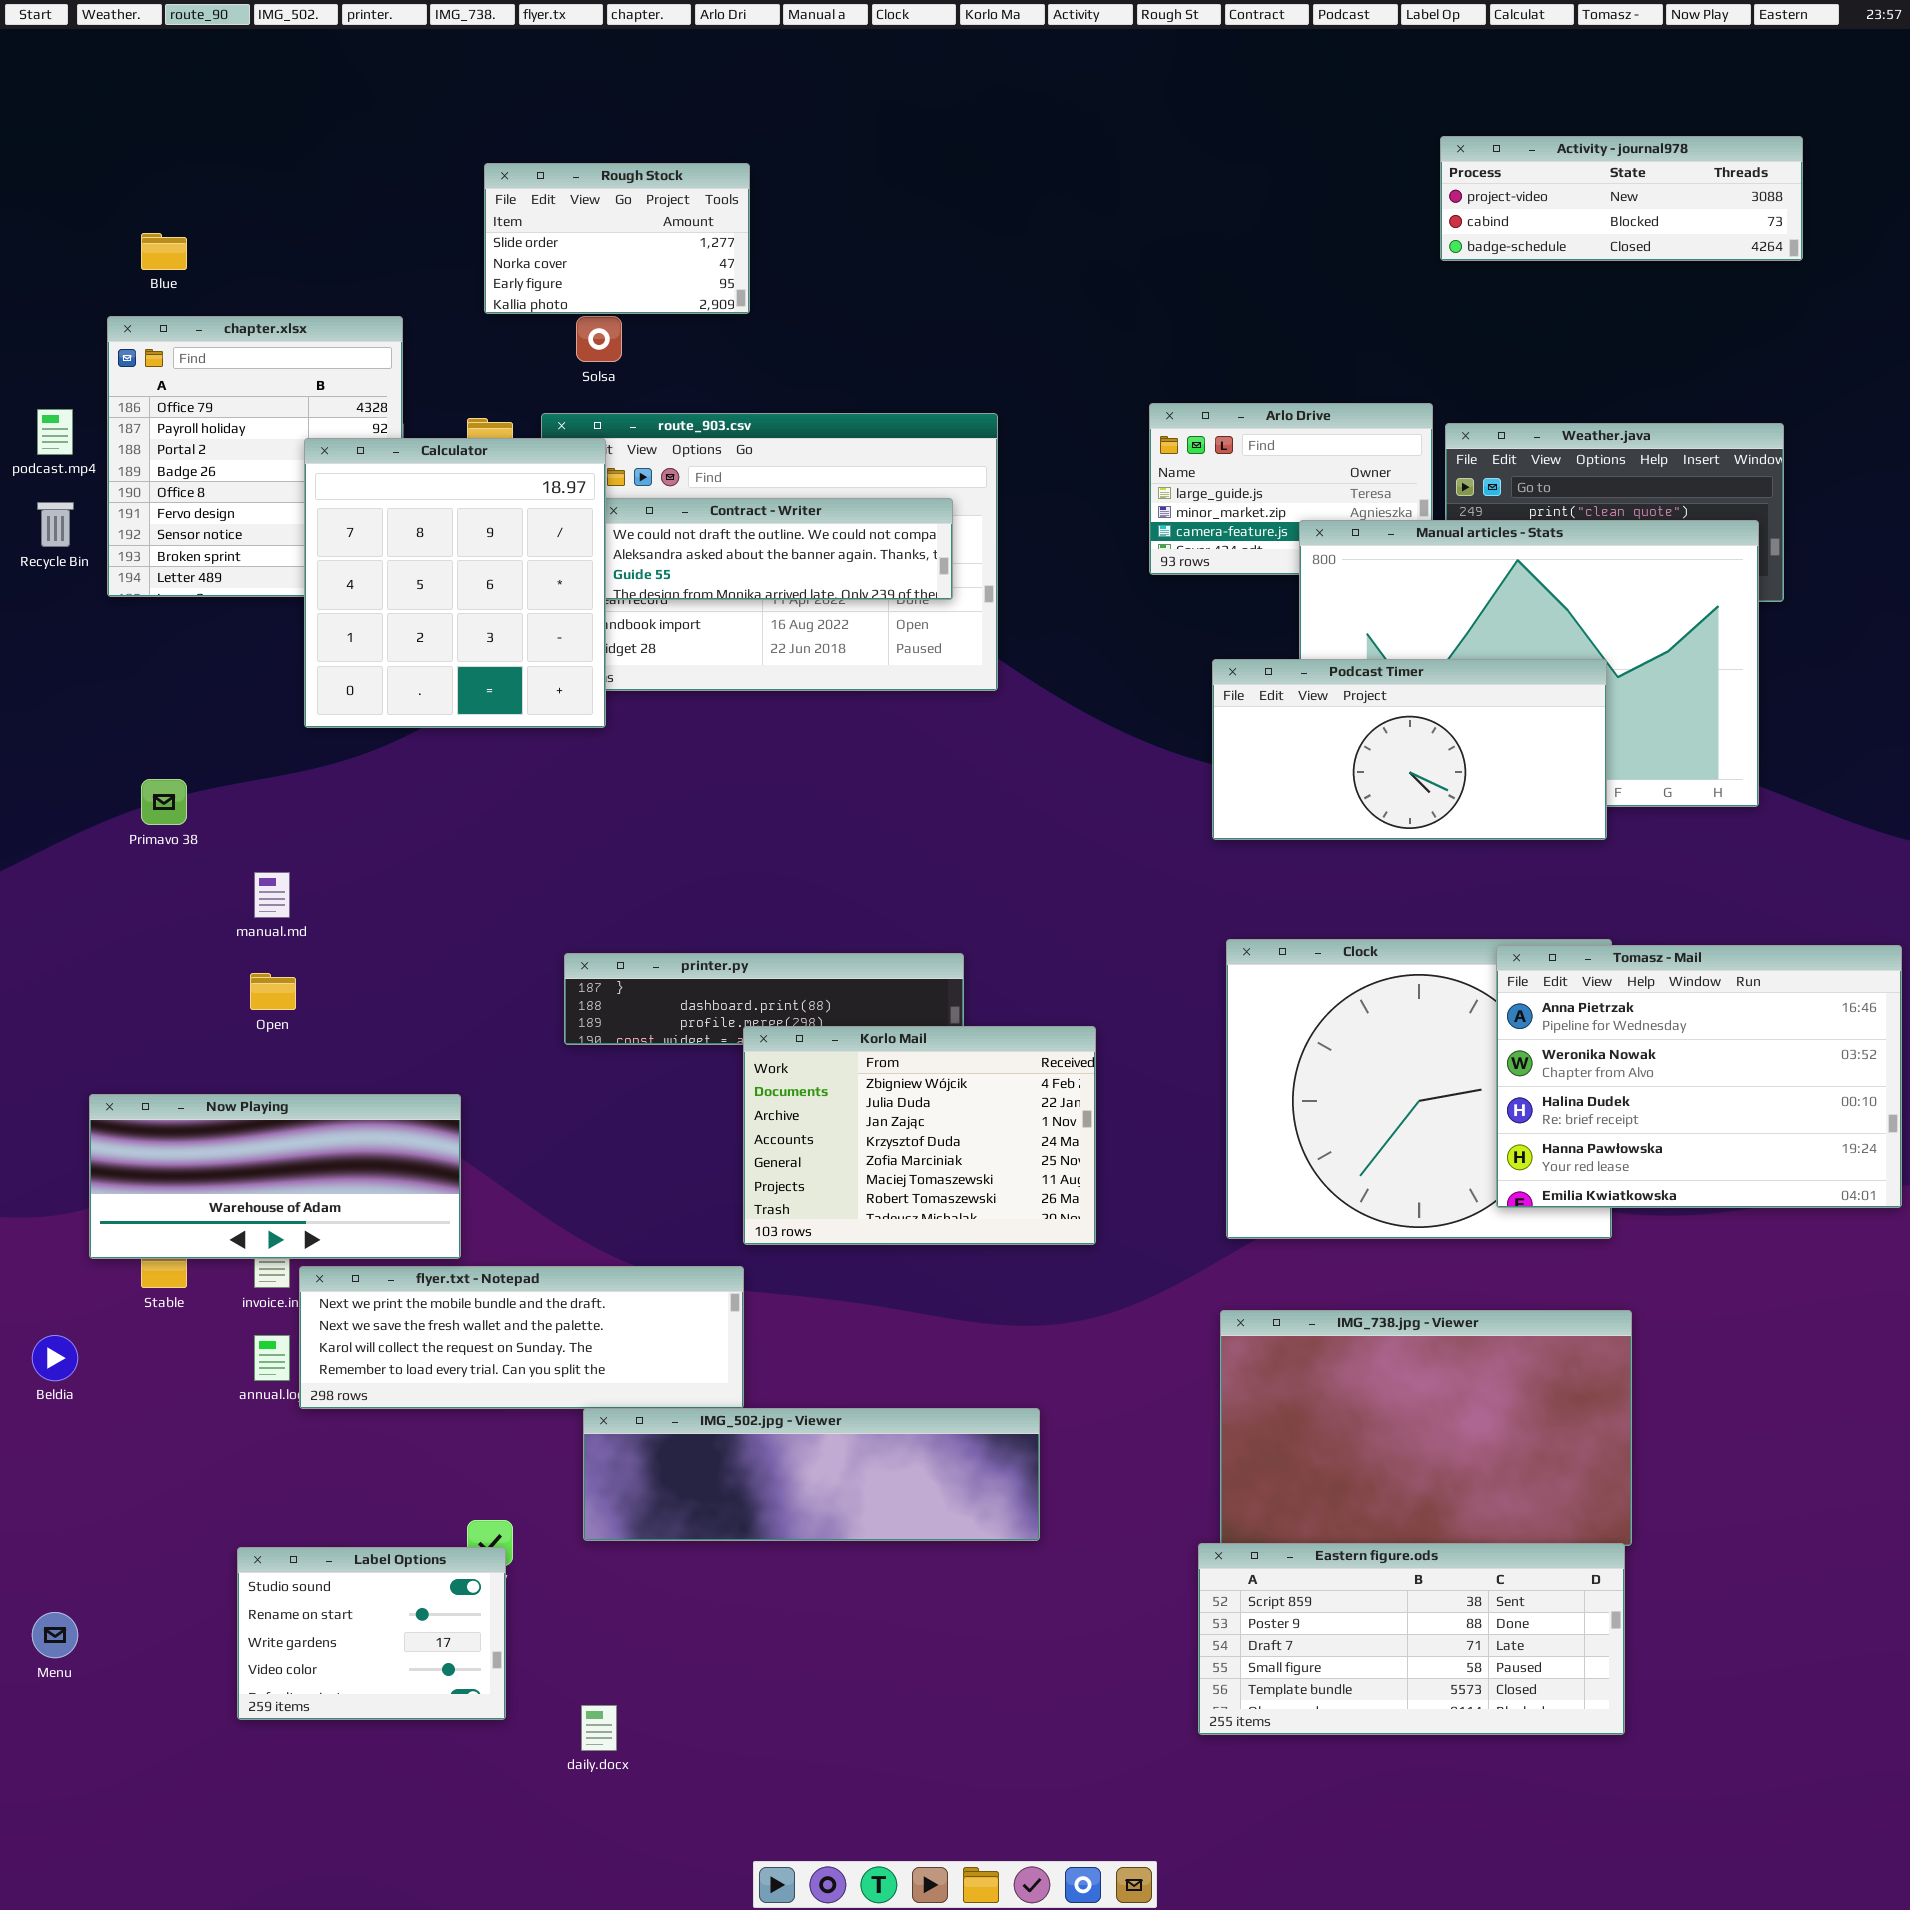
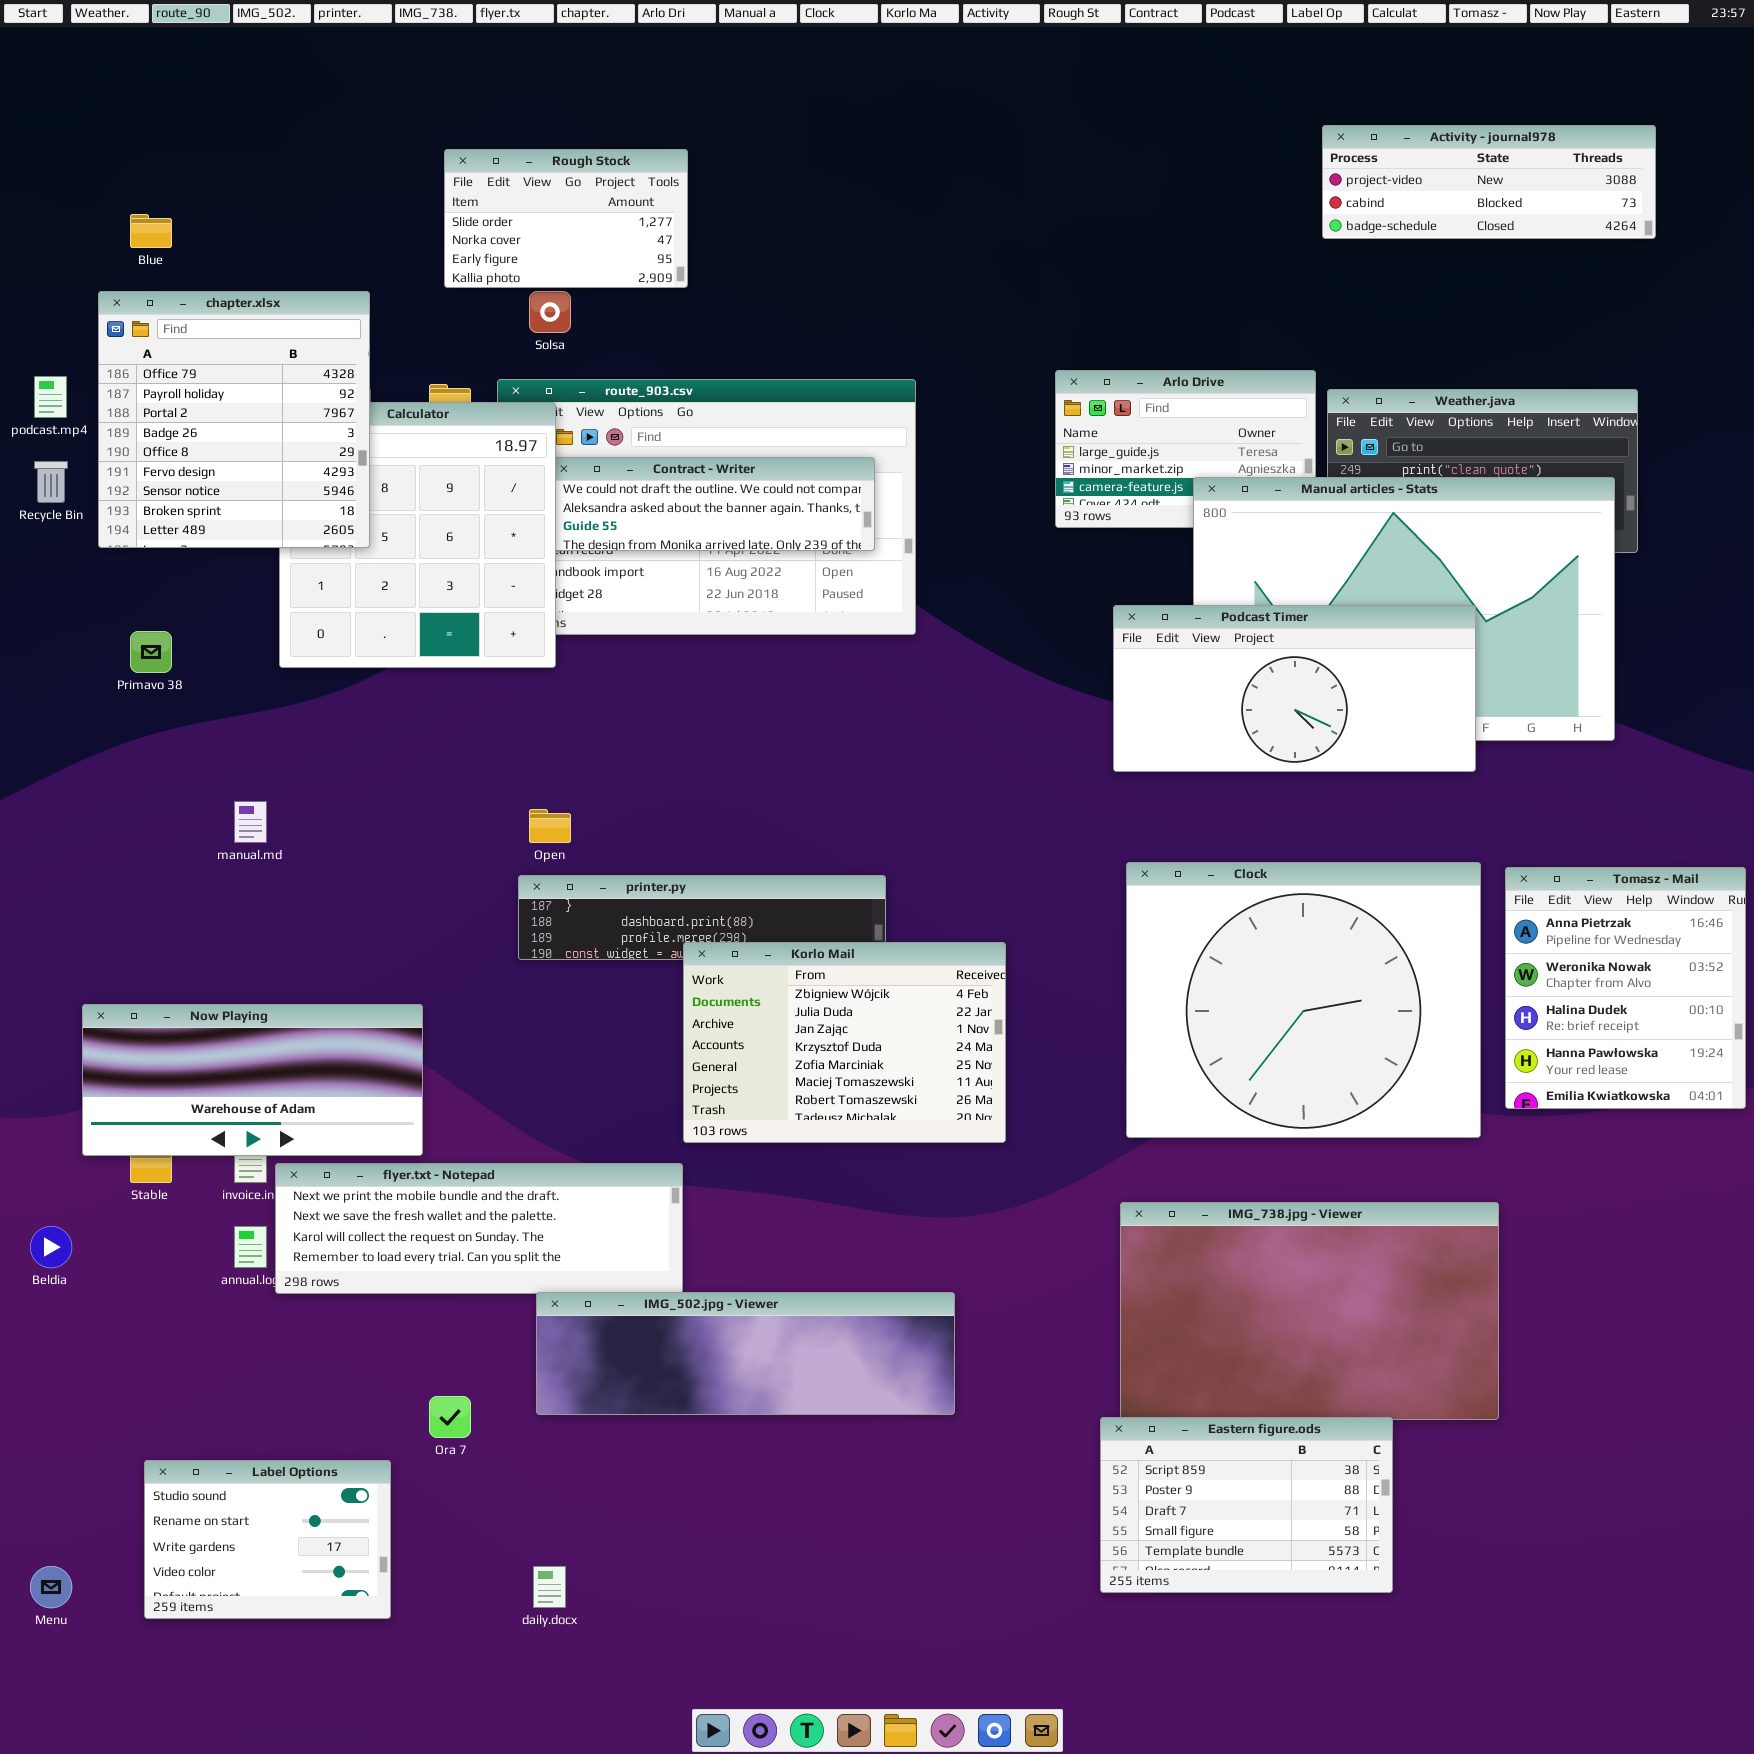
chapter.xlsx: [107,316,403,597] -> [98,291,370,548], raised
Primavo 38: [141,779,187,825] -> [130,631,172,673], moved
Tomasz - Mail: [1496,945,1902,1208] -> [1505,867,1746,1109], resized
Open: [250,973,296,1010] -> [529,809,571,843], moved
Eastern figure.ods: [1198,1543,1625,1735] -> [1100,1417,1393,1593], resized
Label Options: [237,1547,506,1720] -> [144,1460,391,1619], moved
Menu: [32,1612,78,1658] -> [30,1566,72,1608], moved

